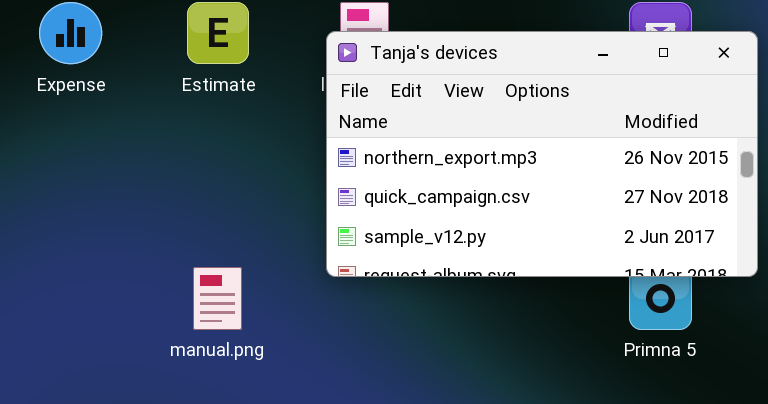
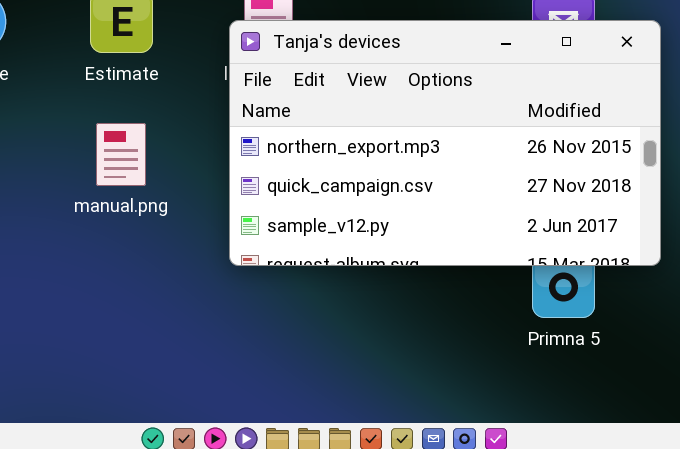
manual.png: [193,267,242,330] -> [96,123,146,186], moved

